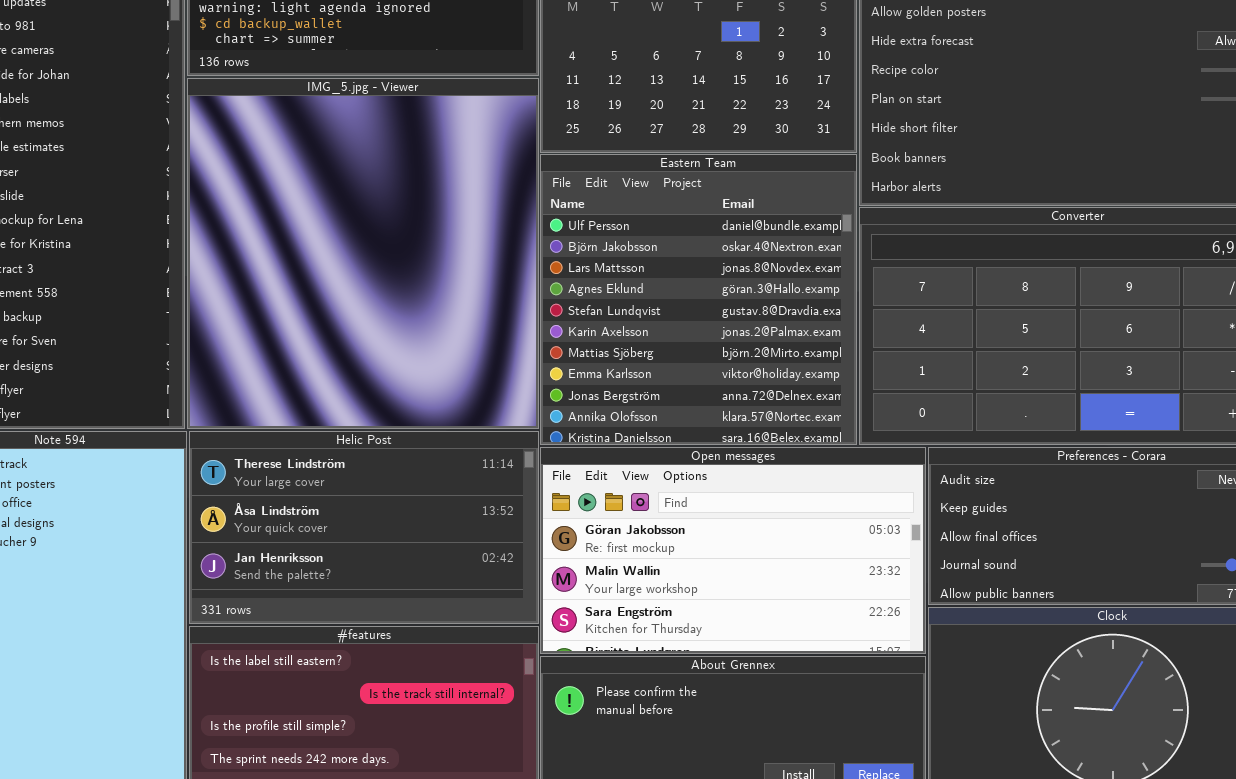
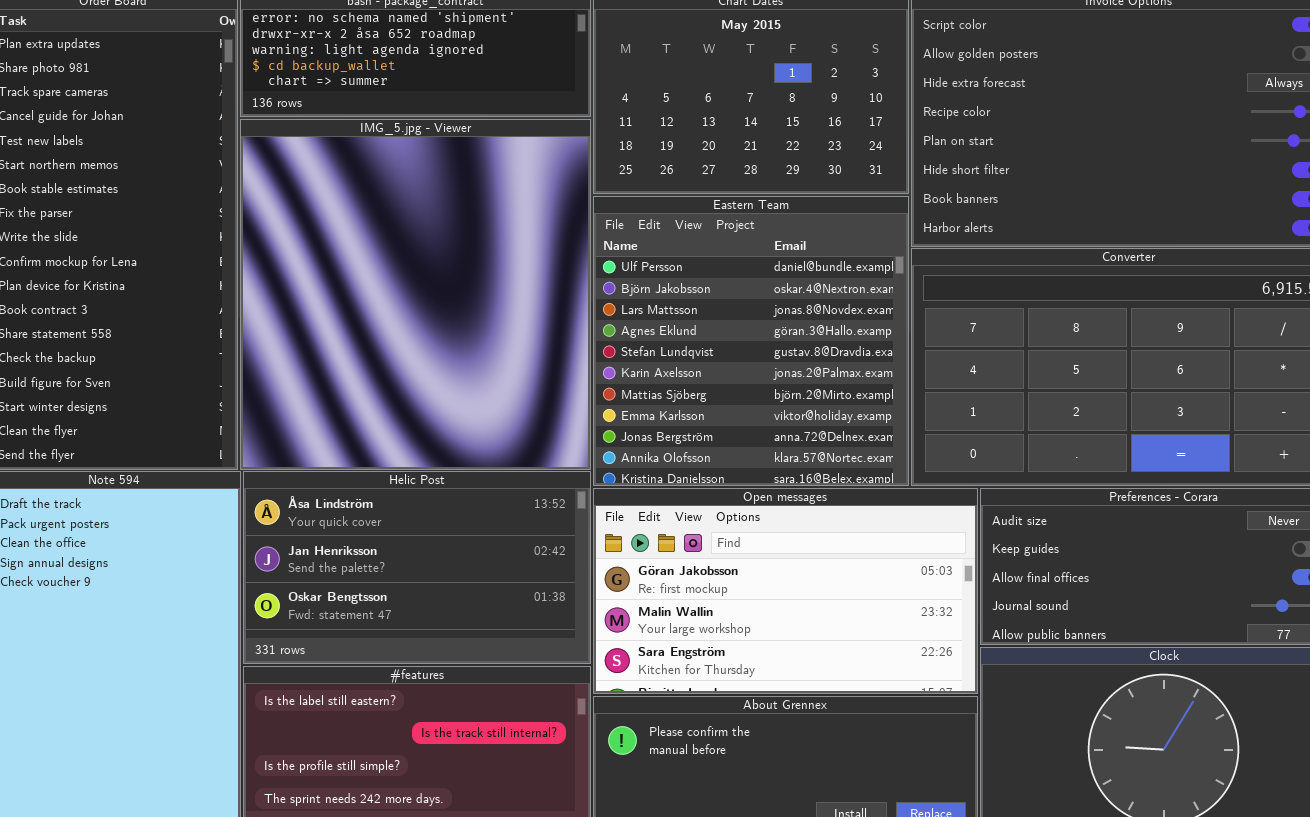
Helic Post: [189,431,539,624] -> [243,471,591,664], scrolled down 1 row

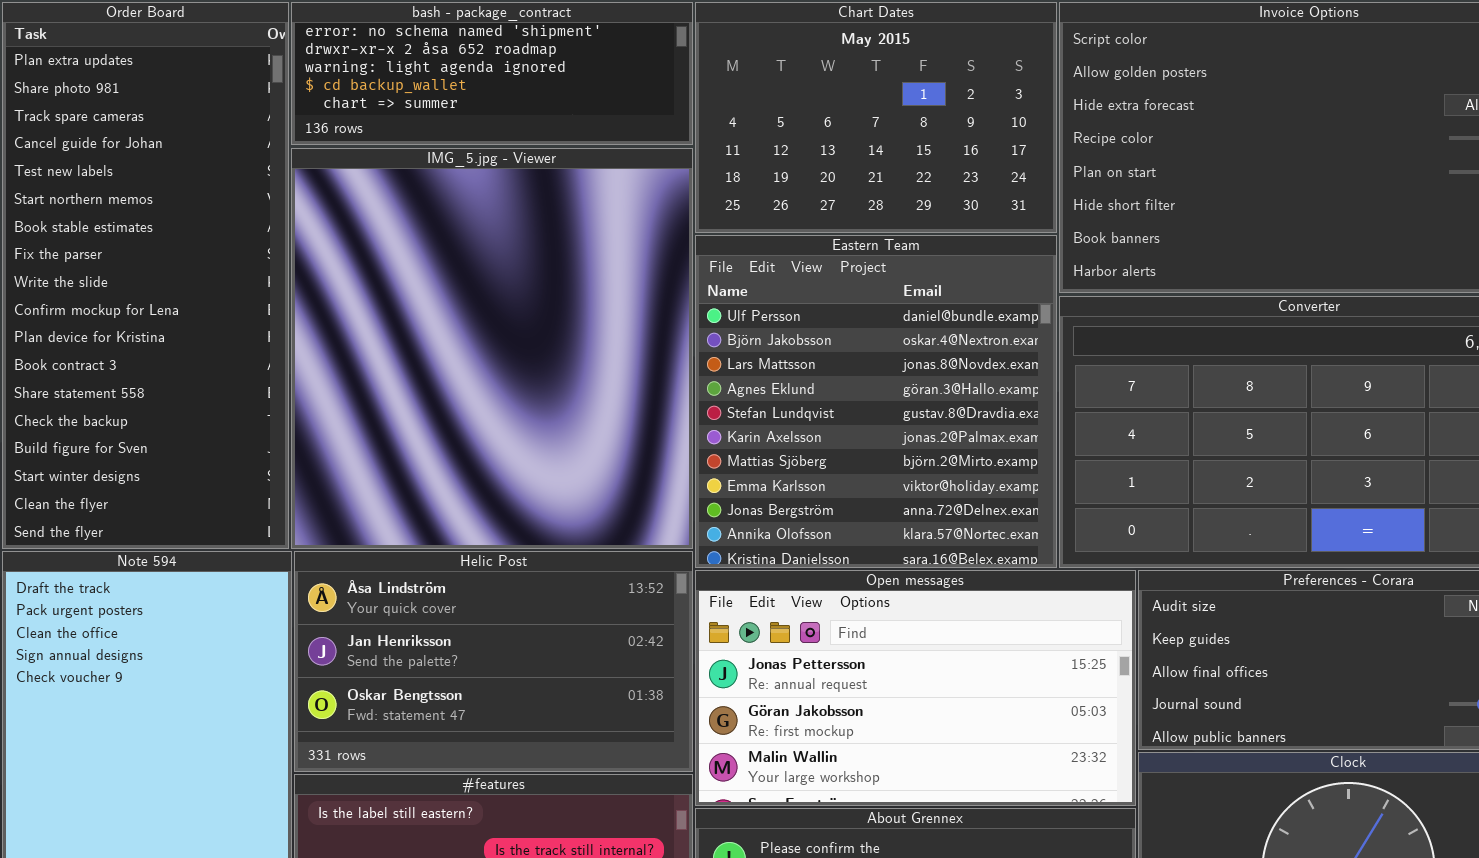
Open messages: [593,488,978,694] -> [695,570,1136,806], scrolled up 1 row

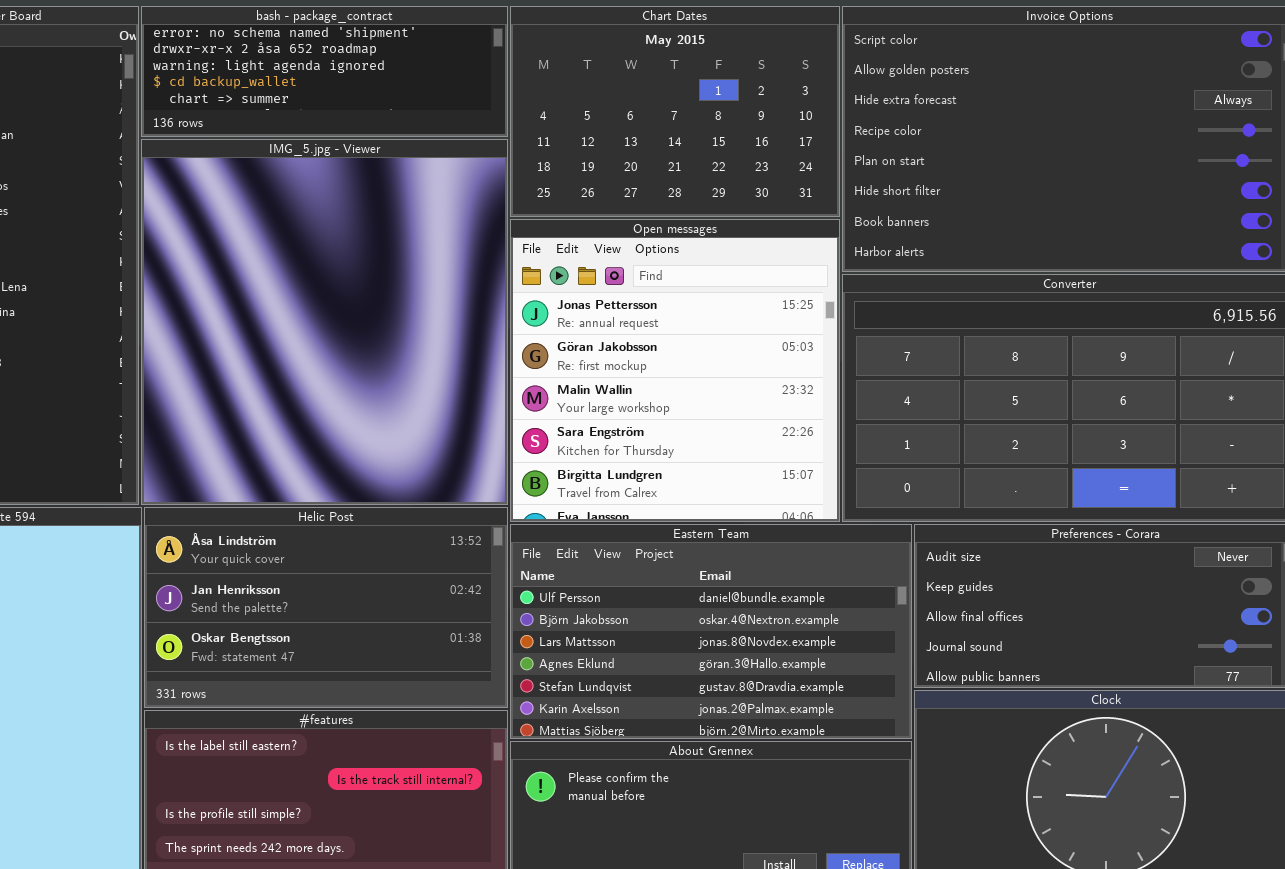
Eastern Team: [695,235,1057,568] -> [510,524,912,739], moved, resized
Open messages: [695,570,1136,806] -> [510,219,840,522], moved, resized

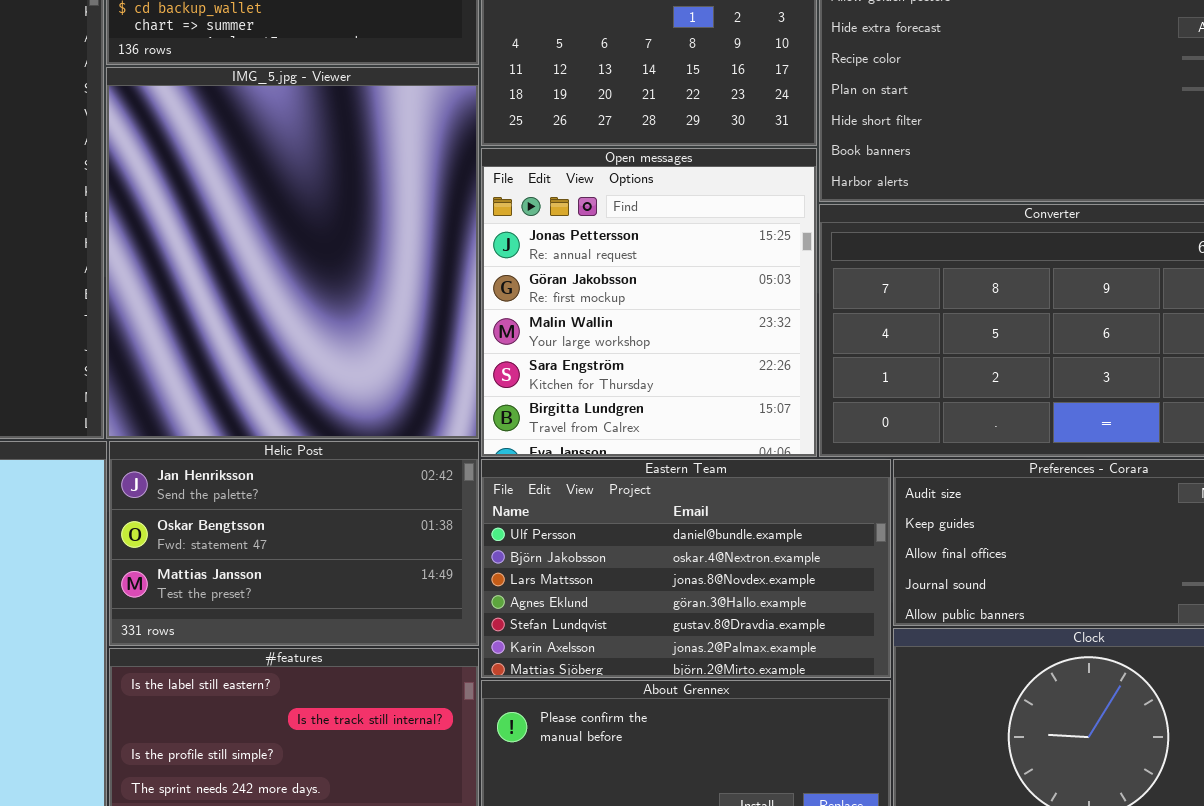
Helic Post: [144,507,508,708] -> [109,441,479,646], scrolled down 1 row

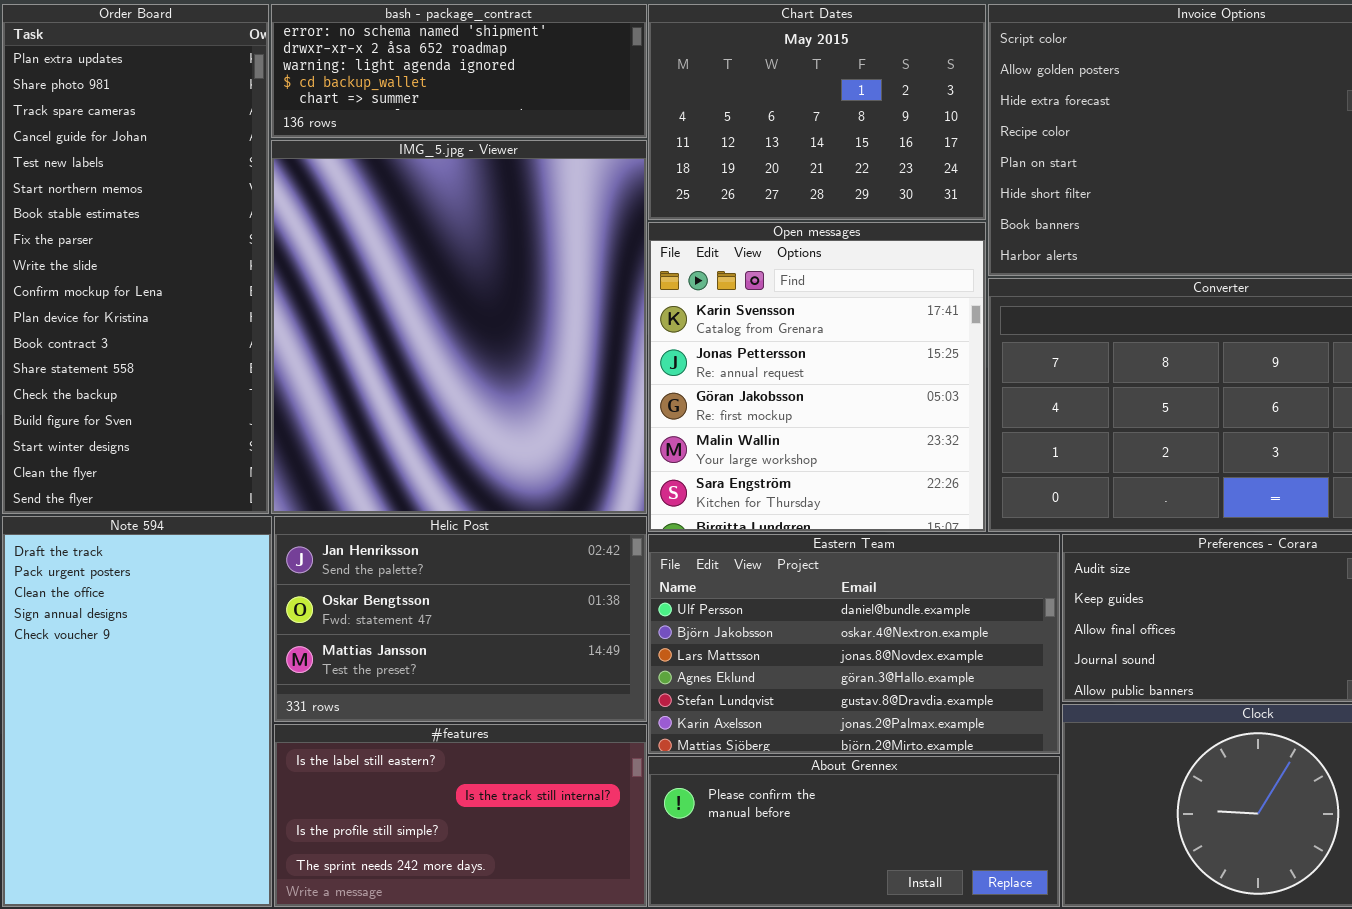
Open messages: [481,148,817,457] -> [648,222,986,532], scrolled up 1 row

